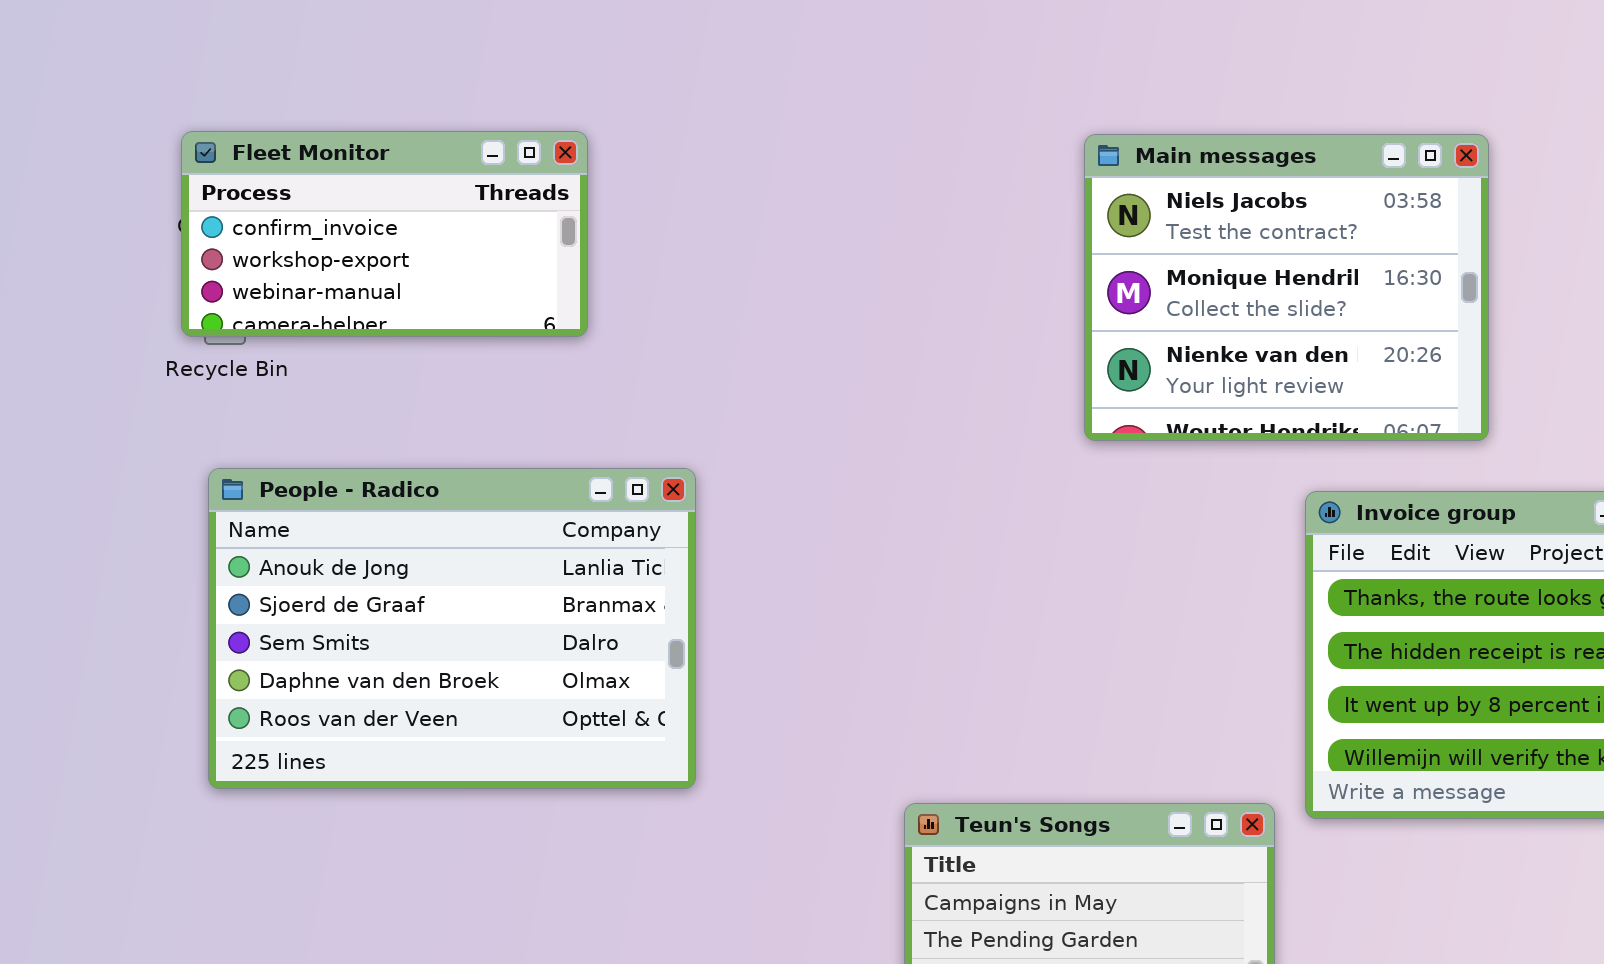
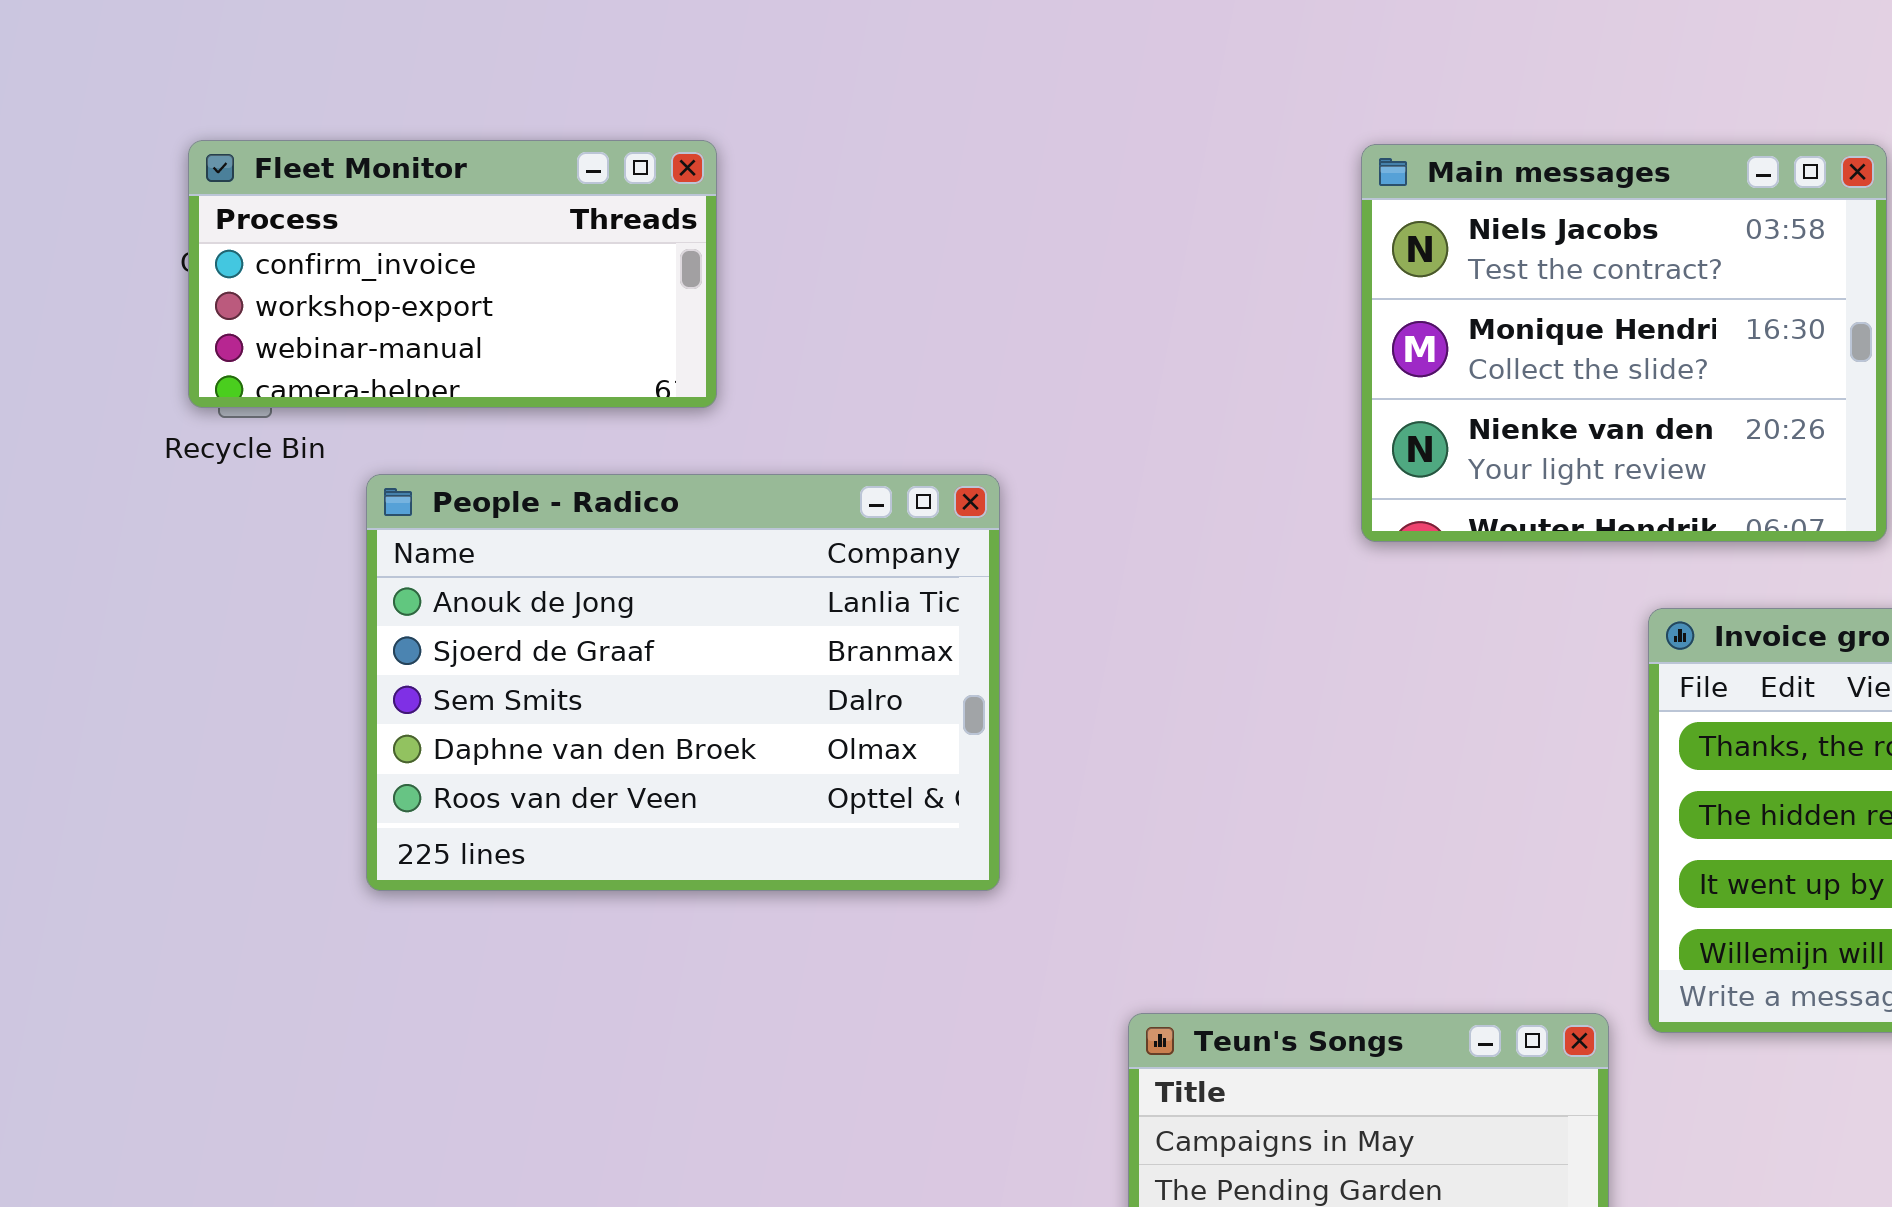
People - Radico: [208,468,696,789] -> [366,474,1000,891], moved

